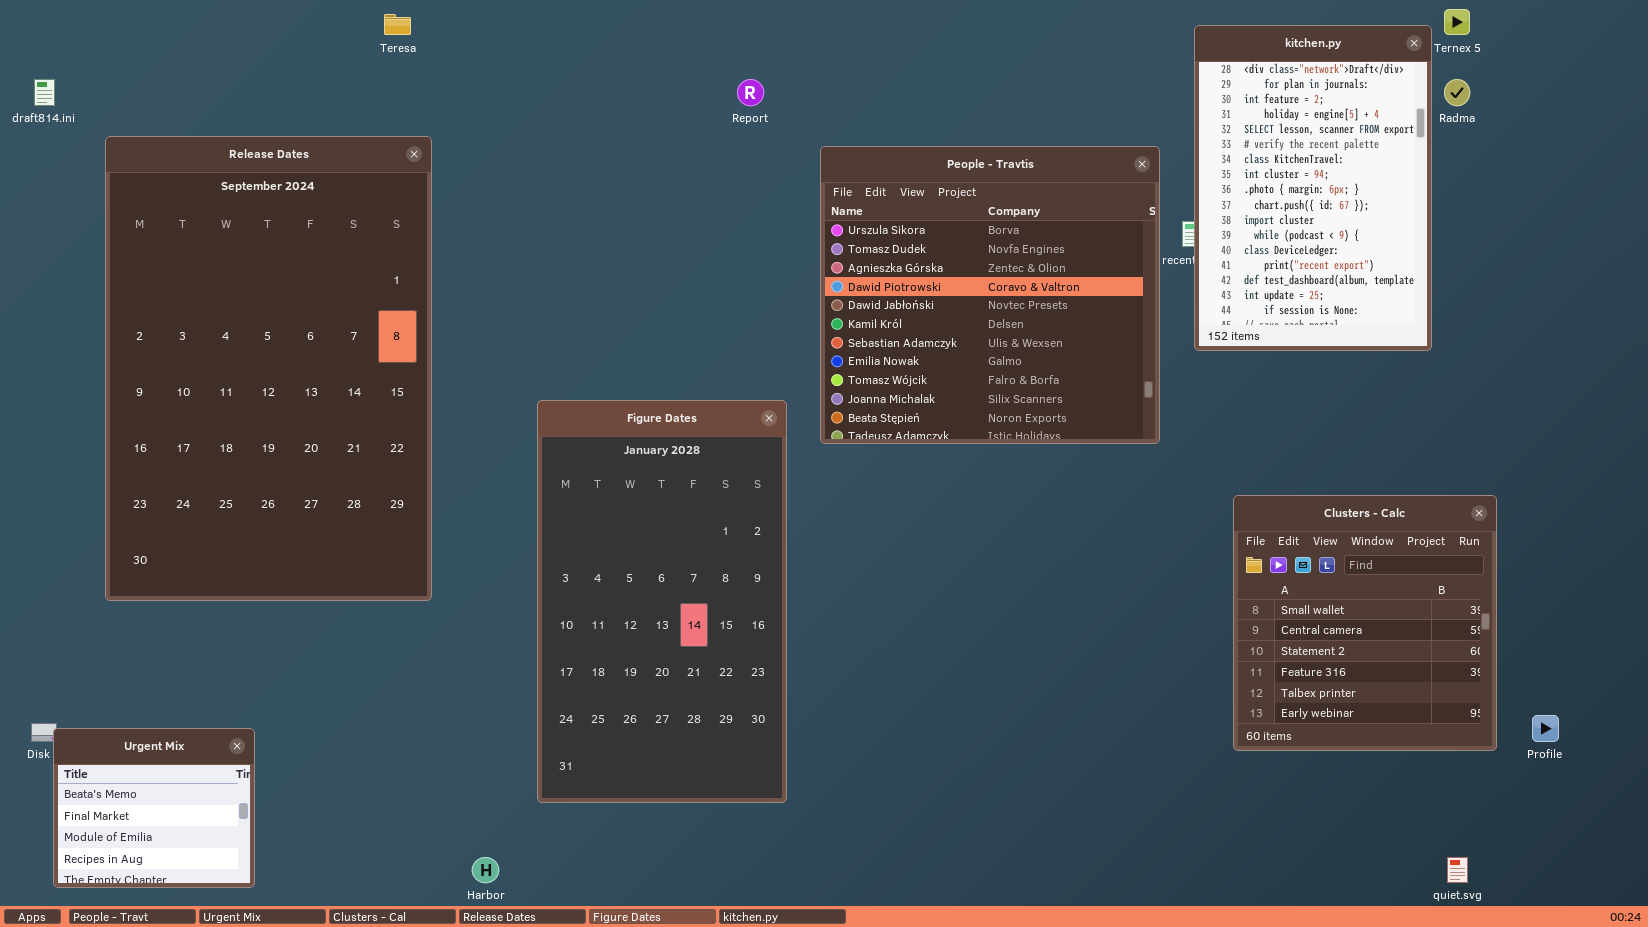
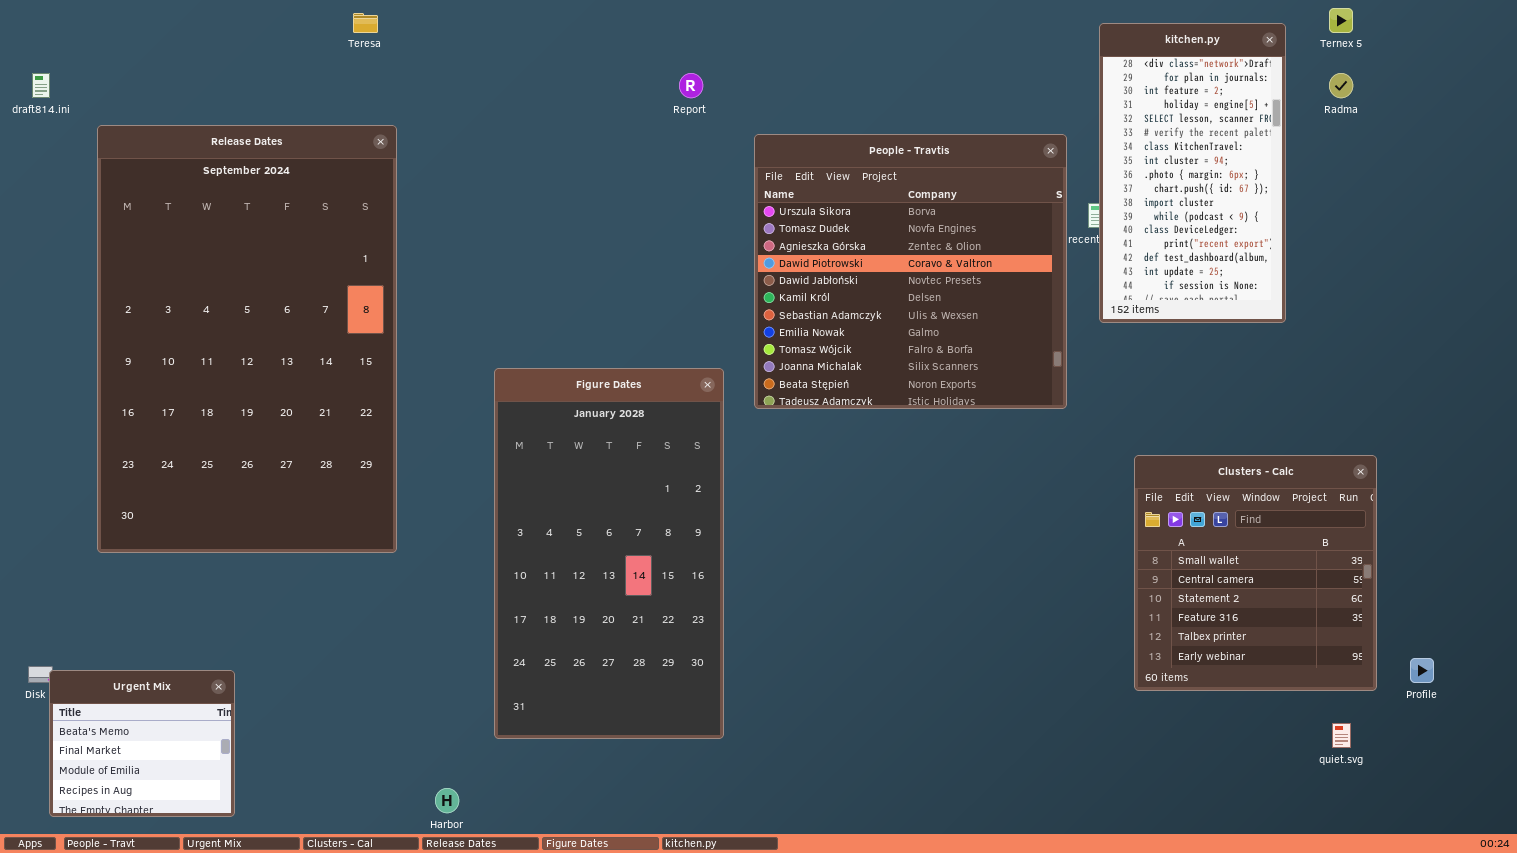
kitchen.py: [1194,25,1432,351] -> [1099,23,1286,323], resized
quiet.svg: [1447,857,1468,883] -> [1332,723,1351,748], moved

